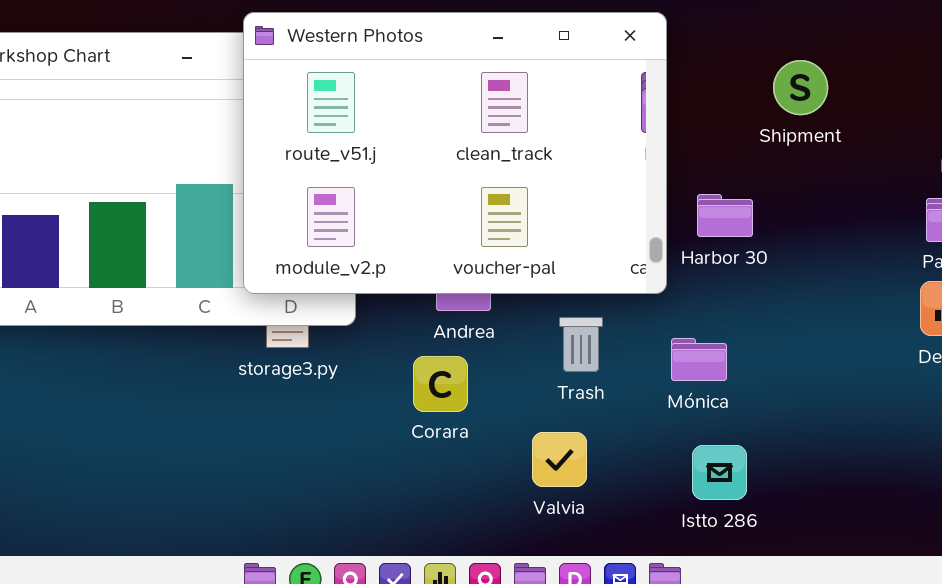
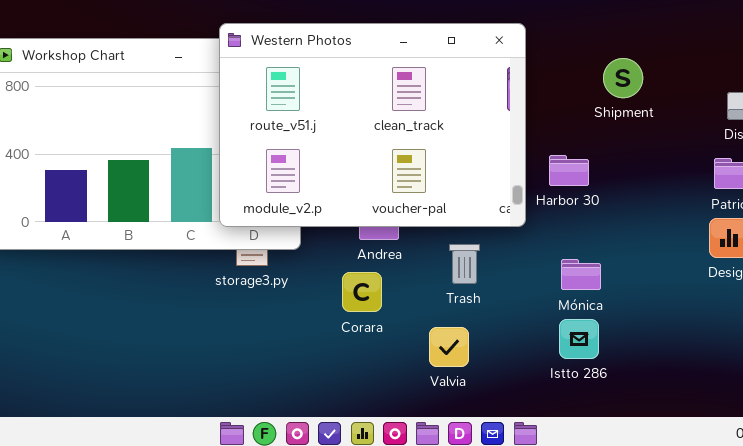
Mónica: [671,338,727,381] -> [561,259,601,290], moved
Istto 286: [692,445,747,500] -> [559,319,599,359], moved

